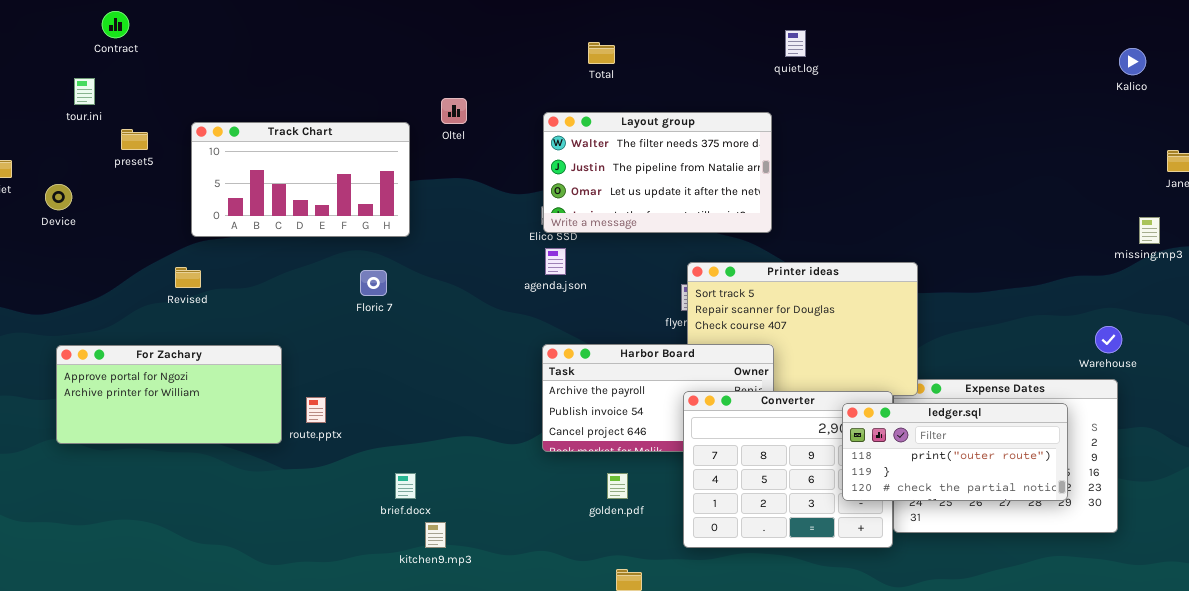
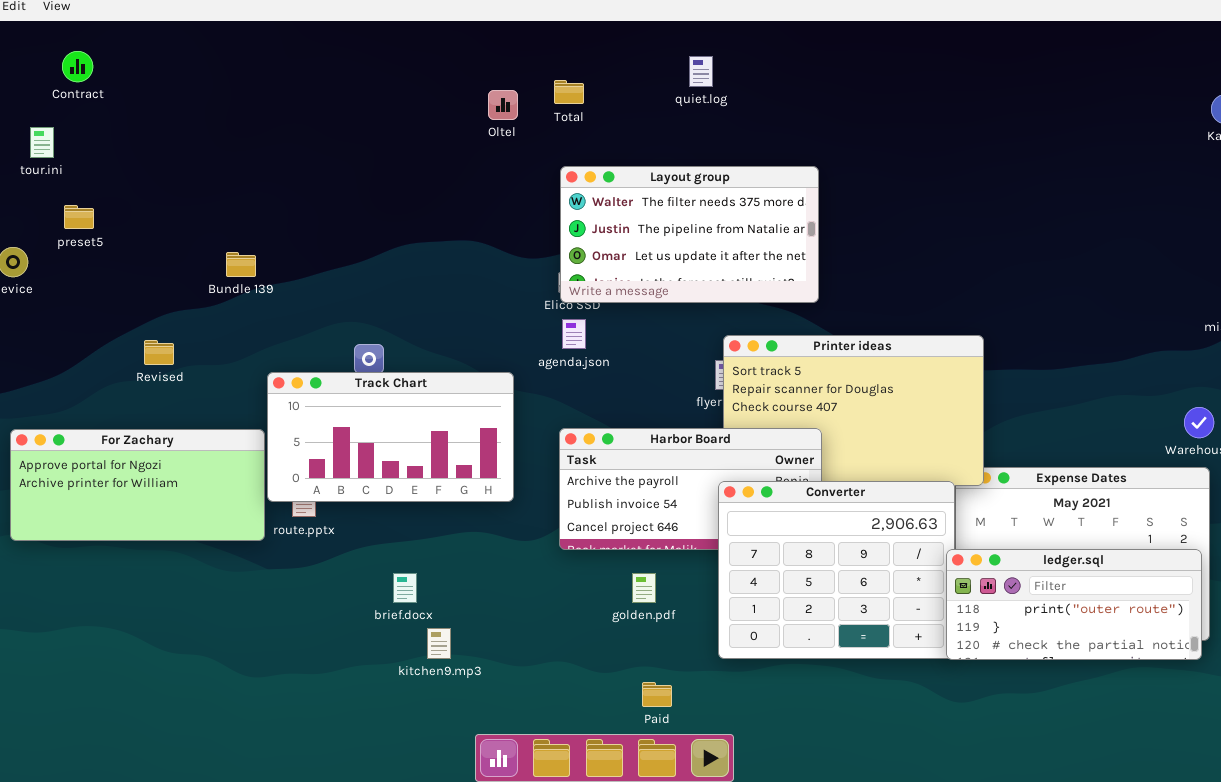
quiet.log: [785,30,806,57] -> [689,56,713,87], moved
Total: [588,42,615,64] -> [554,80,584,104], moved
Oltel: [441,98,467,124] -> [488,90,518,120], moved
Track Chart: [191,122,410,237] -> [267,372,514,502], moved
preset5: [121,129,148,150] -> [64,205,94,229], moved
ledger.sql: [842,403,1068,501] -> [946,549,1202,660], moved

